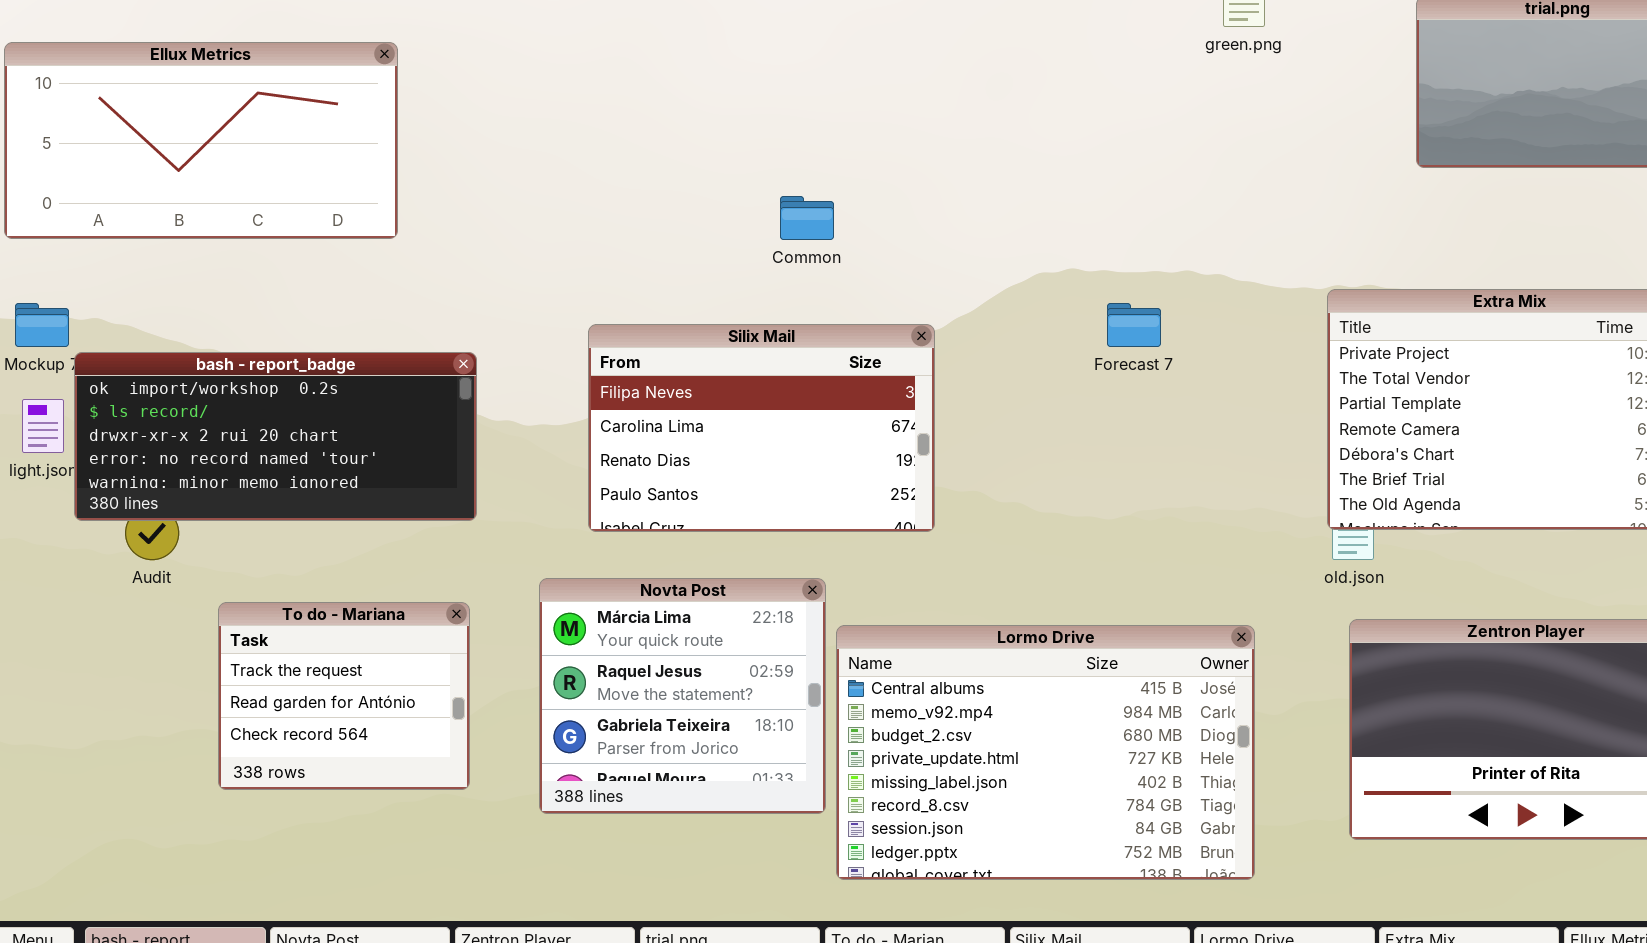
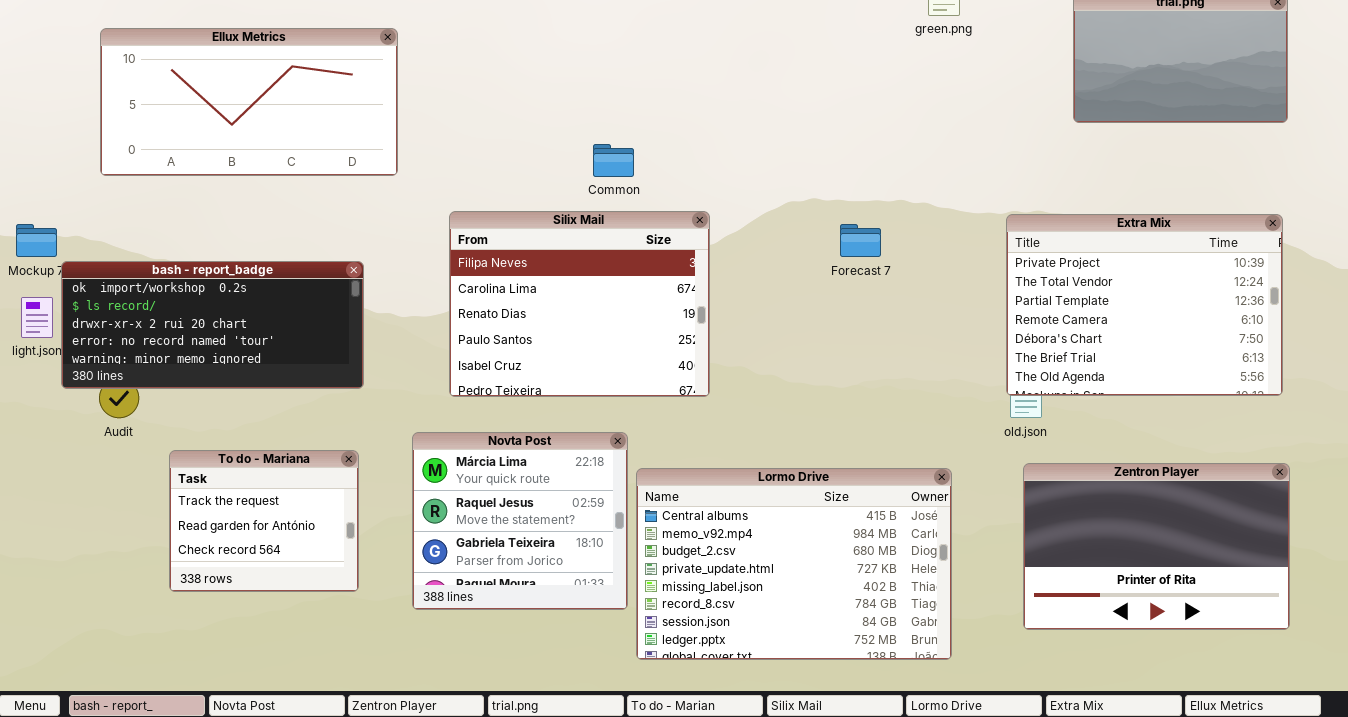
Ellux Metrics: [4,42,398,239] -> [100,28,398,176], moved
Silix Mail: [588,324,935,532] -> [449,211,710,397], resized

